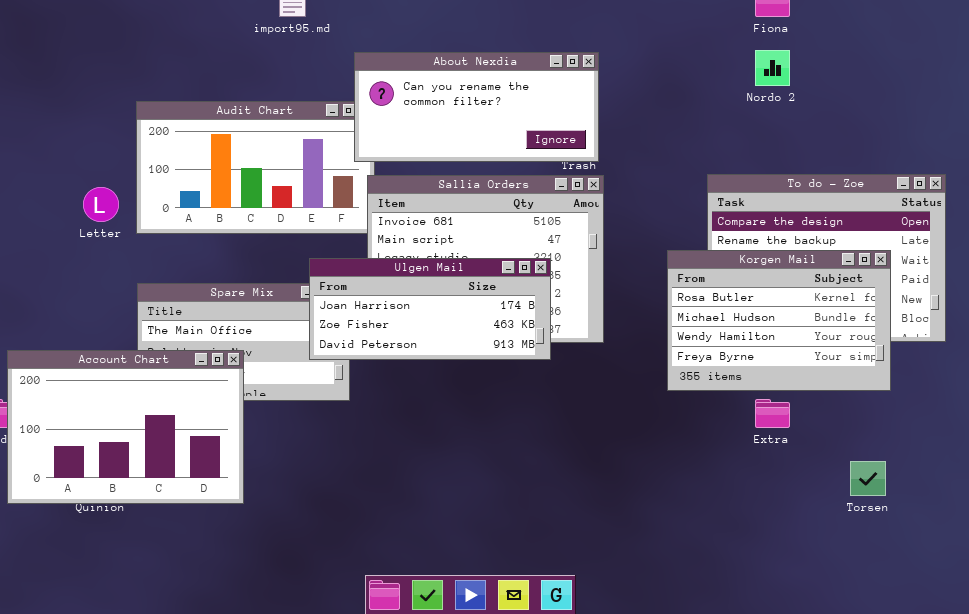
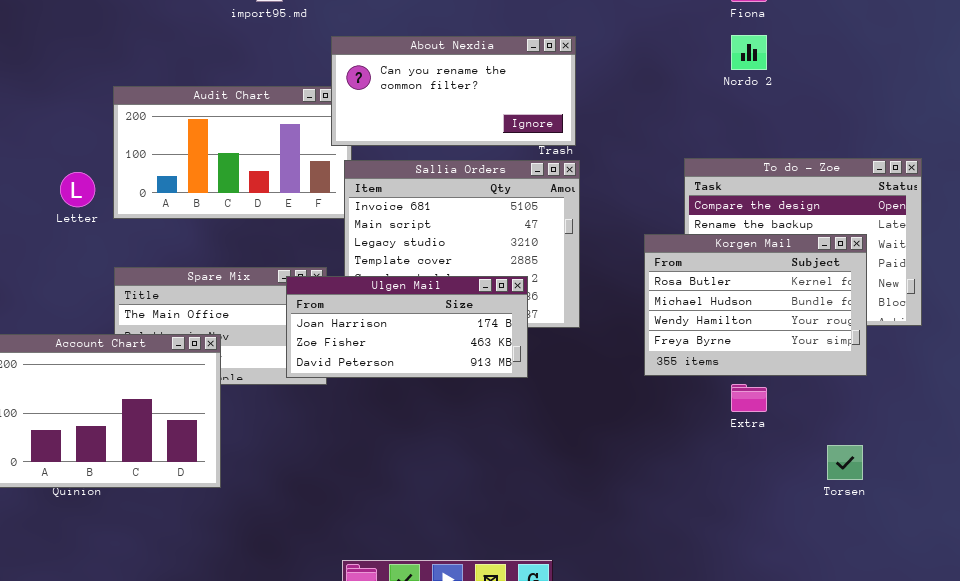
Ulgen Mail: [309,258,551,360] -> [286,276,528,378], moved

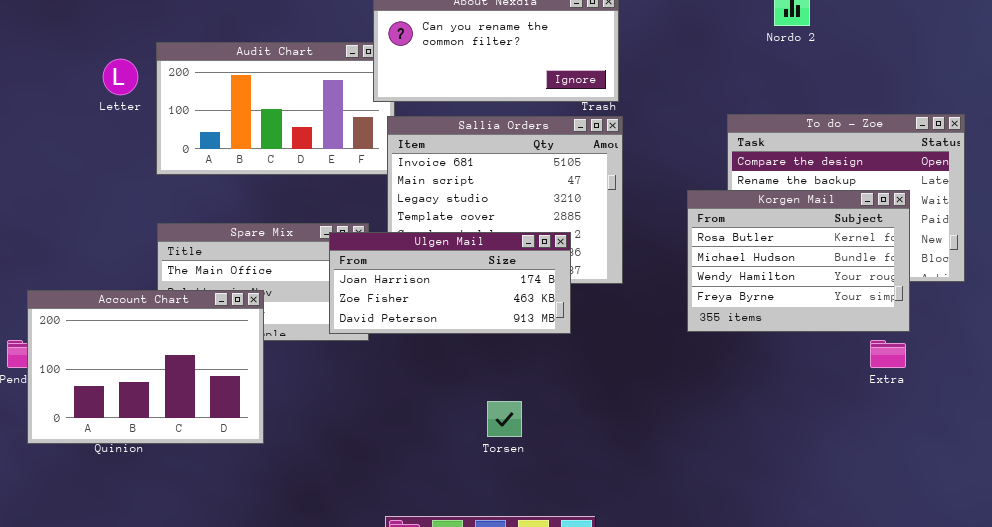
Letter: [60,172,95,207] -> [103,59,138,95], moved
Extra: [731,384,767,412] -> [870,340,906,368], moved
Torsen: [827,445,863,480] -> [487,401,522,437], moved

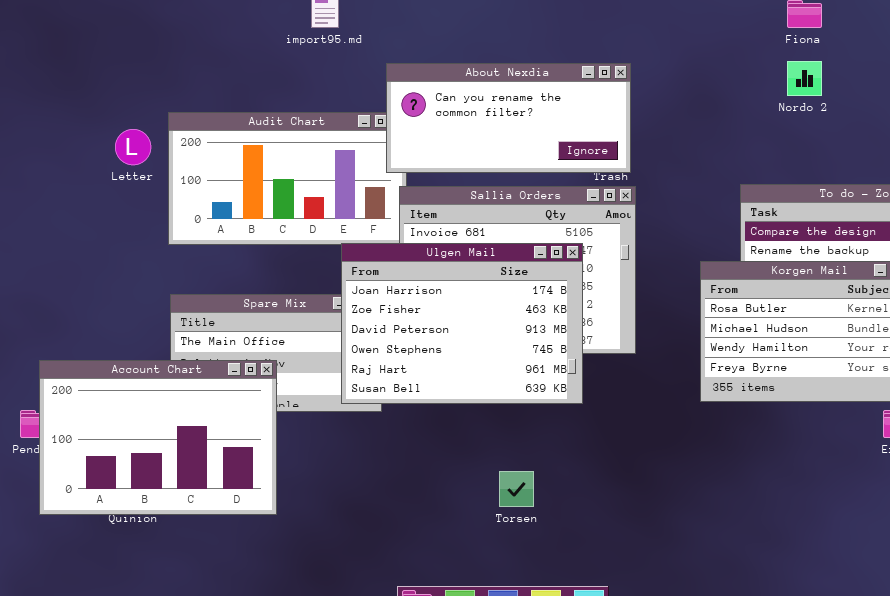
Ulgen Mail: [329,232,571,334] -> [341,243,583,404], resized

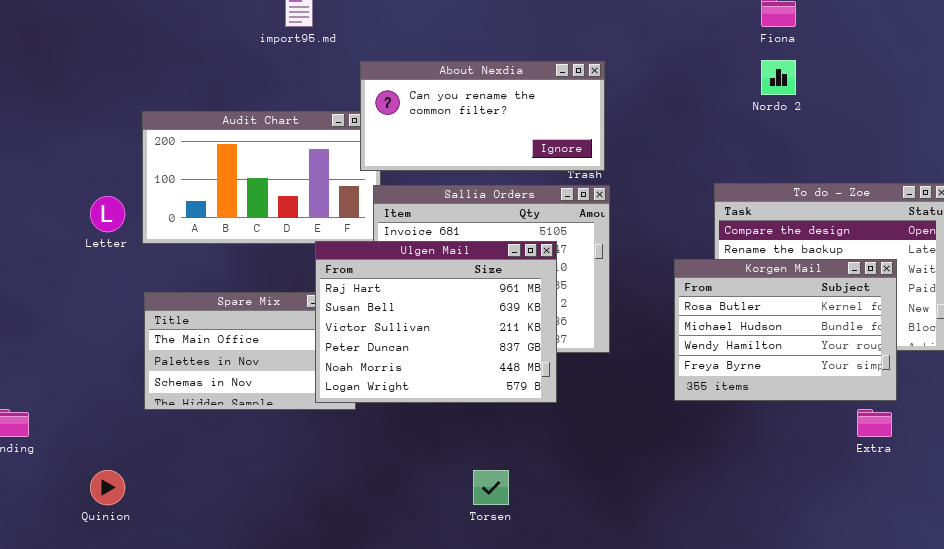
Letter: [115,129,151,165] -> [90,196,125,232], moved
Ulgen Mail: [341,243,583,404] -> [315,241,557,403], scrolled down 4 rows
Account Chart: [39,360,277,515] -> none, closed

